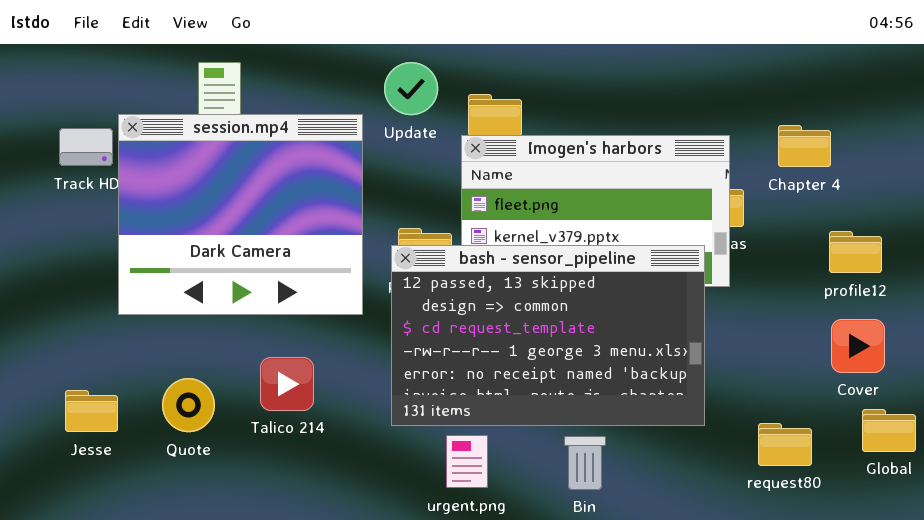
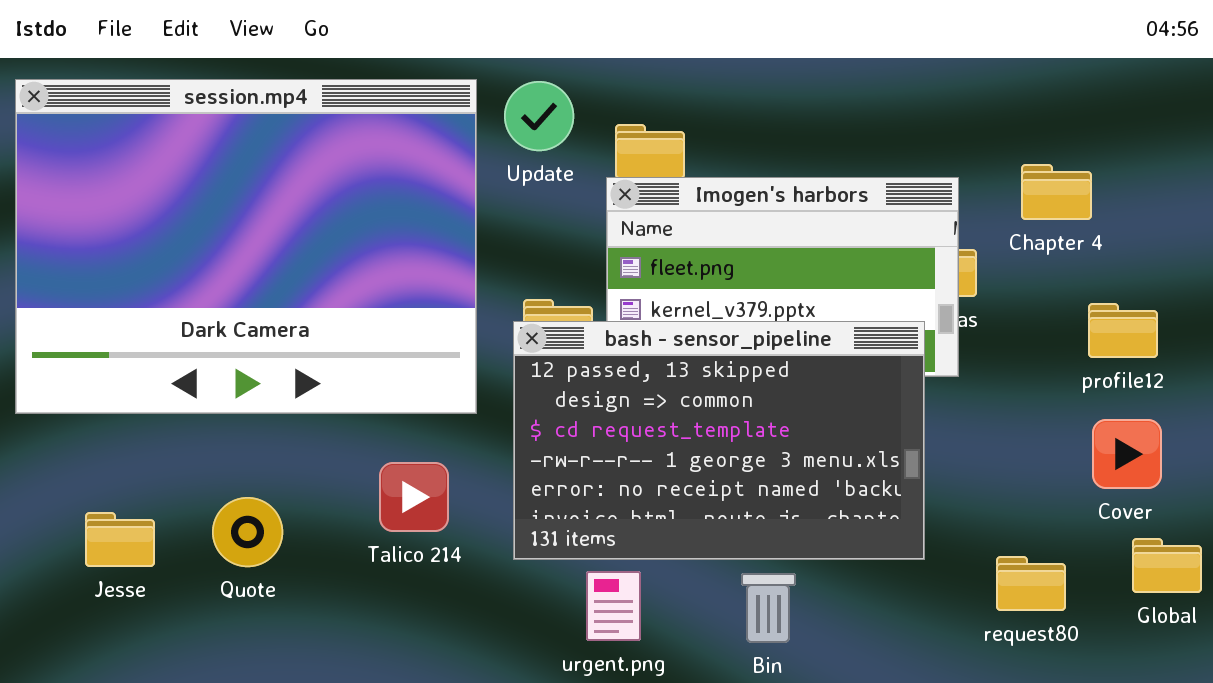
session.mp4: [118,114,363,315] -> [15,79,477,414], resized
Talico 214: [260,357,314,411] -> [379,462,449,532], moved

